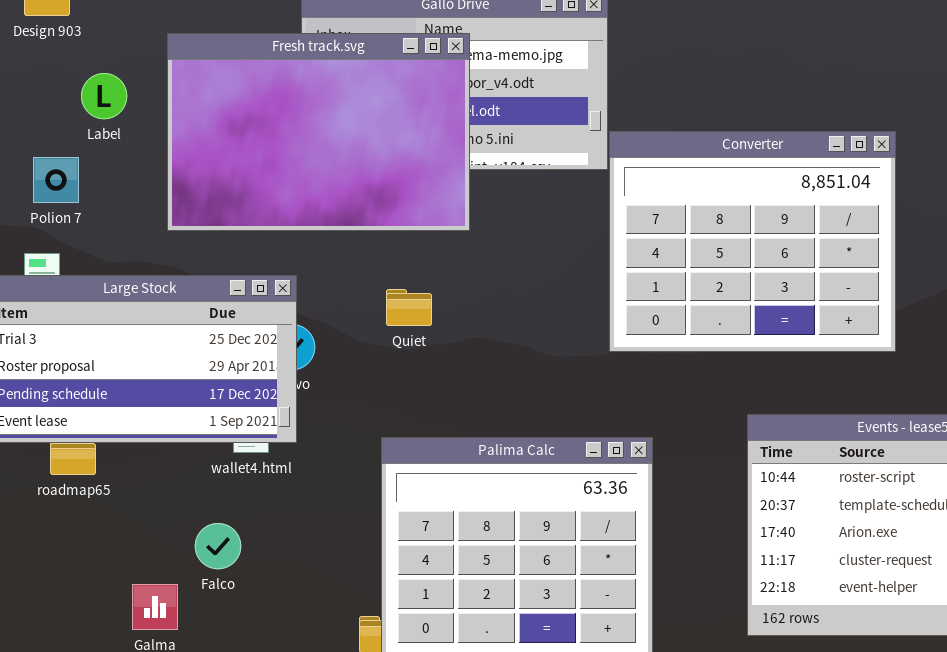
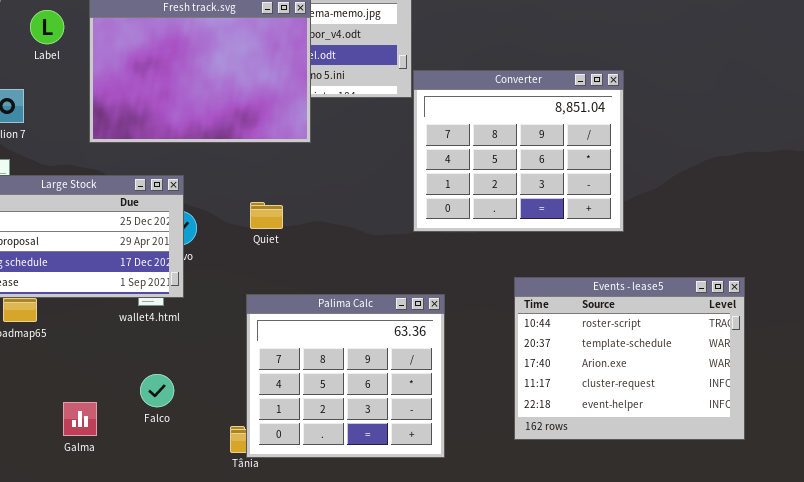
Label: [81,73,127,119] -> [30,10,64,44], moved
Quiet: [386,289,432,326] -> [250,202,283,229], moved
Falco: [195,523,241,569] -> [140,374,174,407], moved

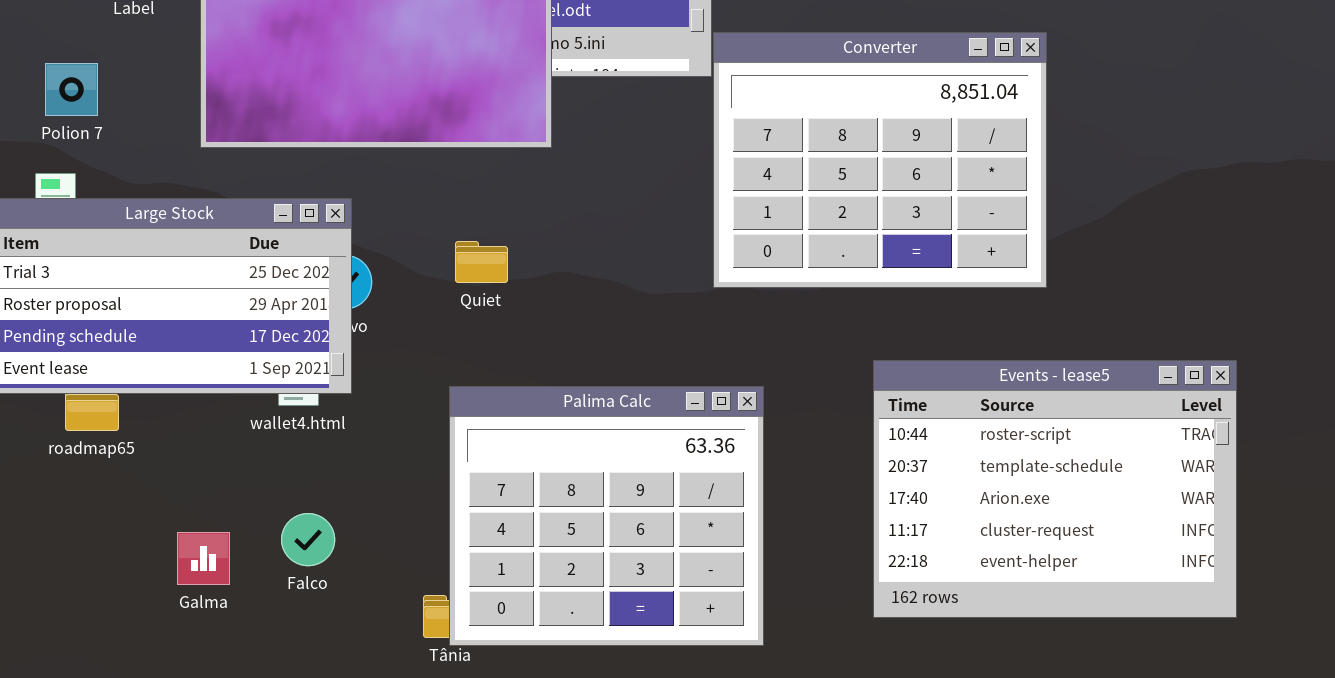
Galma: [63,402,97,436] -> [177,532,230,585], moved

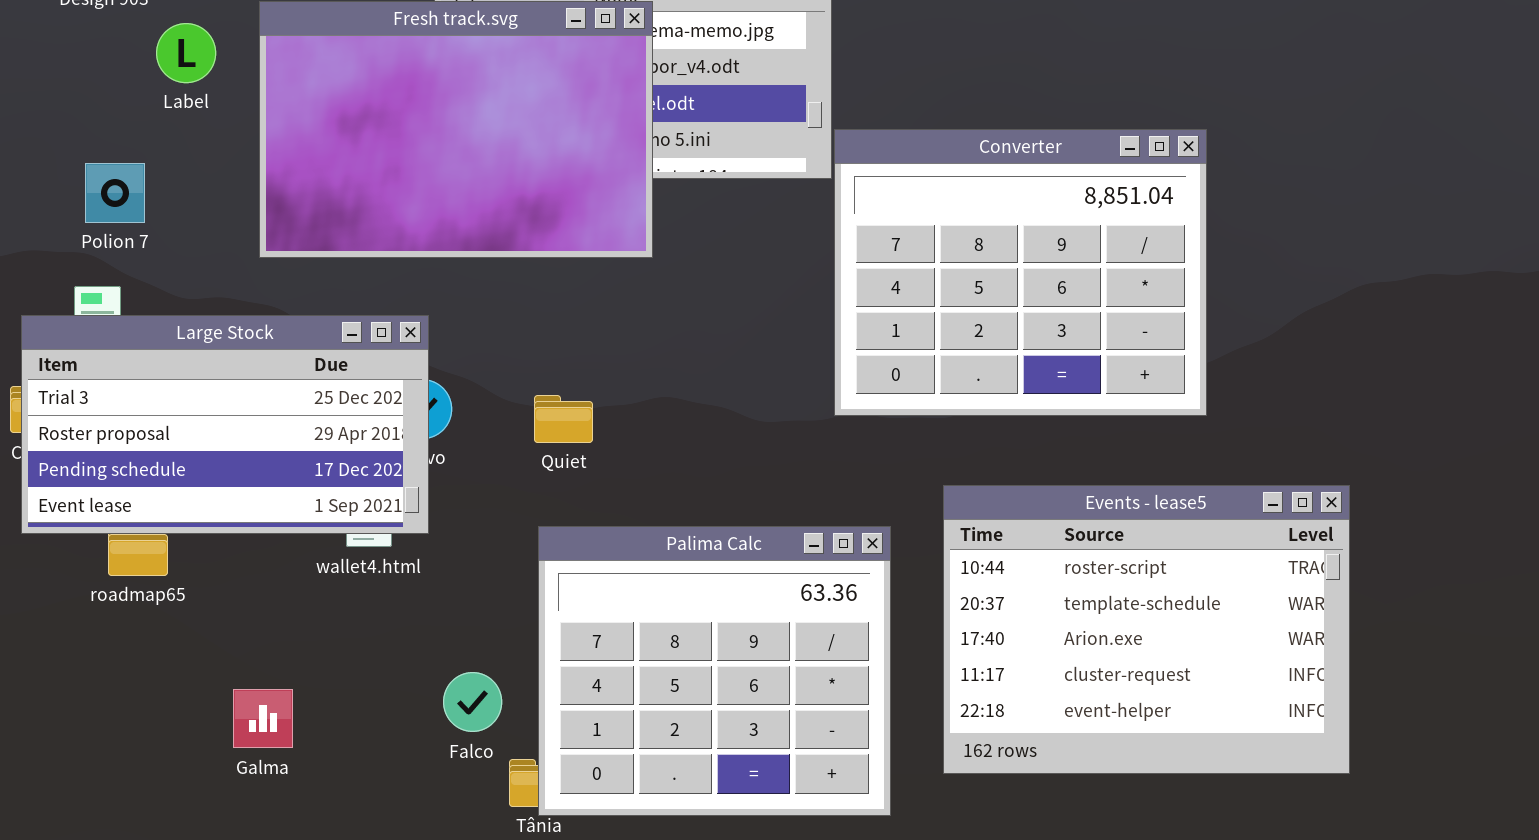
Quiet: [455,241,508,283] -> [534,395,593,443], moved
Events - lease5: [873,360,1237,618] -> [943,485,1350,774], moved
Falco: [281,513,335,566] -> [443,672,502,732], moved

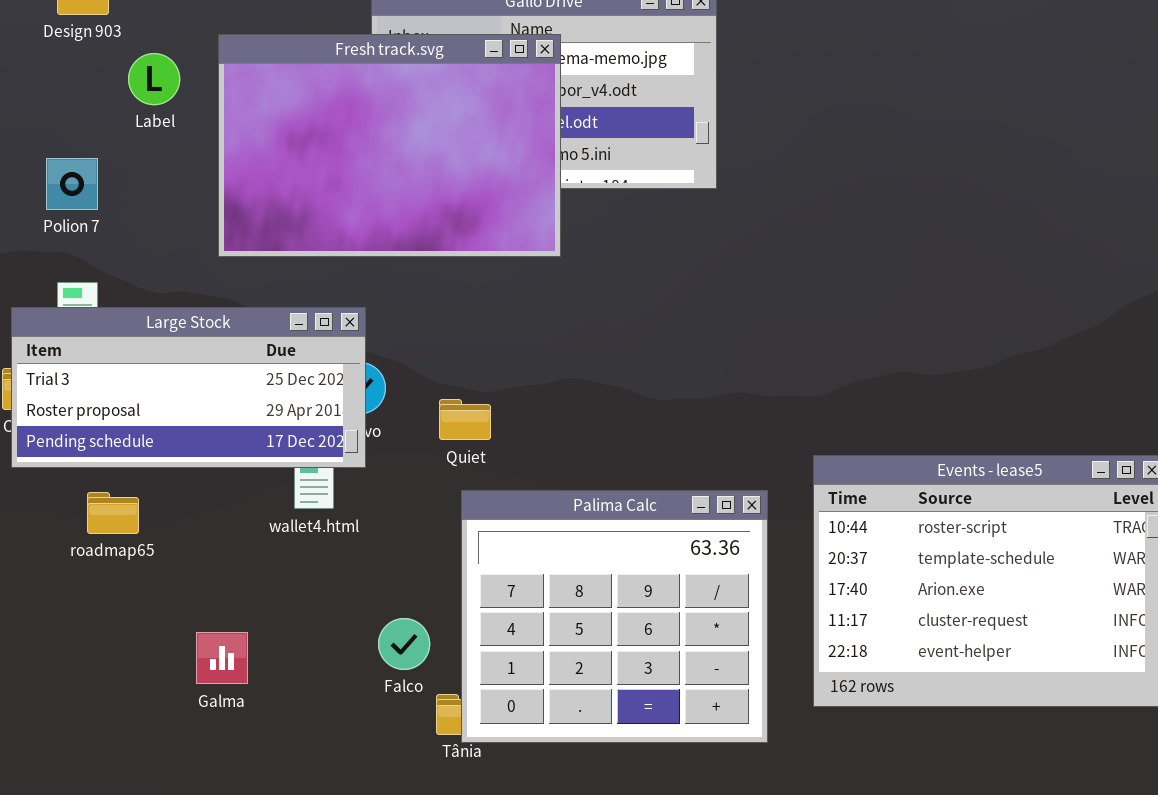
Converter: [834,129,1207,416] -> none, closed
Polion 7: [85,163,145,223] -> [46,158,98,210], moved
Large Stock: [21,315,429,534] -> [11,307,366,468], resized
Quiet: [534,395,593,443] -> [439,399,491,440], moved

